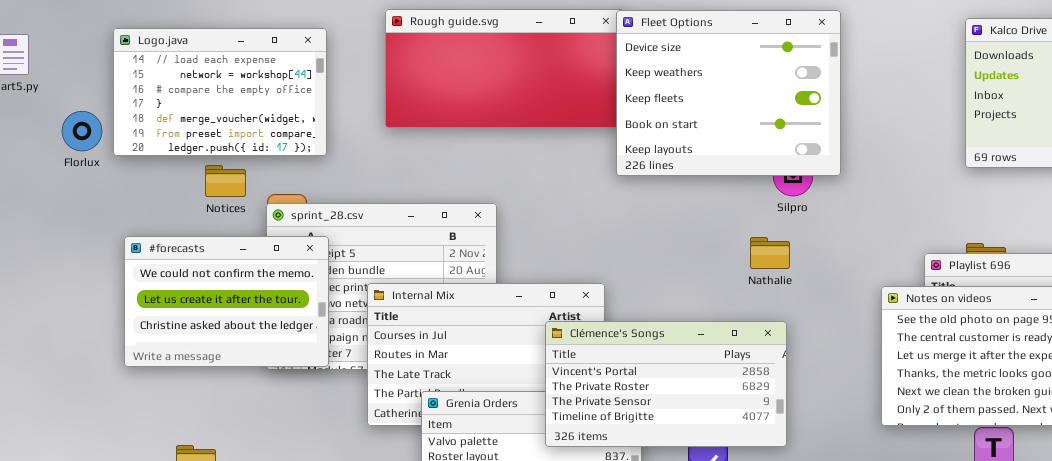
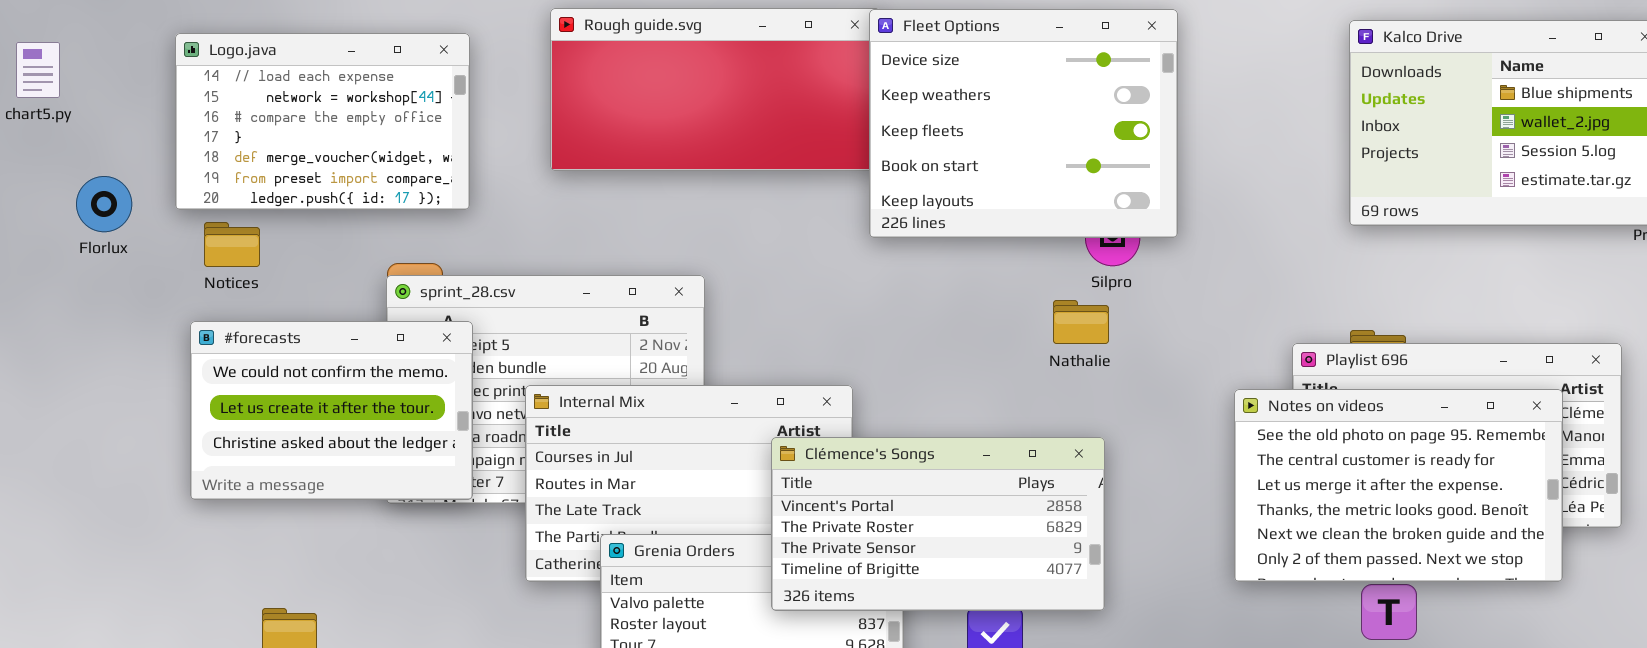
Florlux: [62,111,102,151] -> [76,176,132,232], moved
Notices: [205,165,246,197] -> [204,222,260,267], moved
Nathalie: [750,237,790,269] -> [1053,300,1109,344], moved

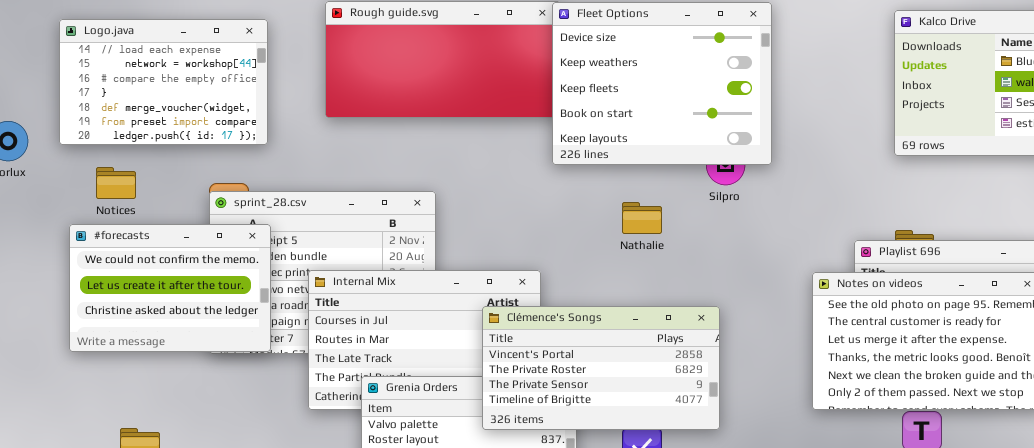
Notices: [204,222,260,267] -> [96,167,136,199], moved
Nathalie: [1053,300,1109,344] -> [622,202,662,234], moved

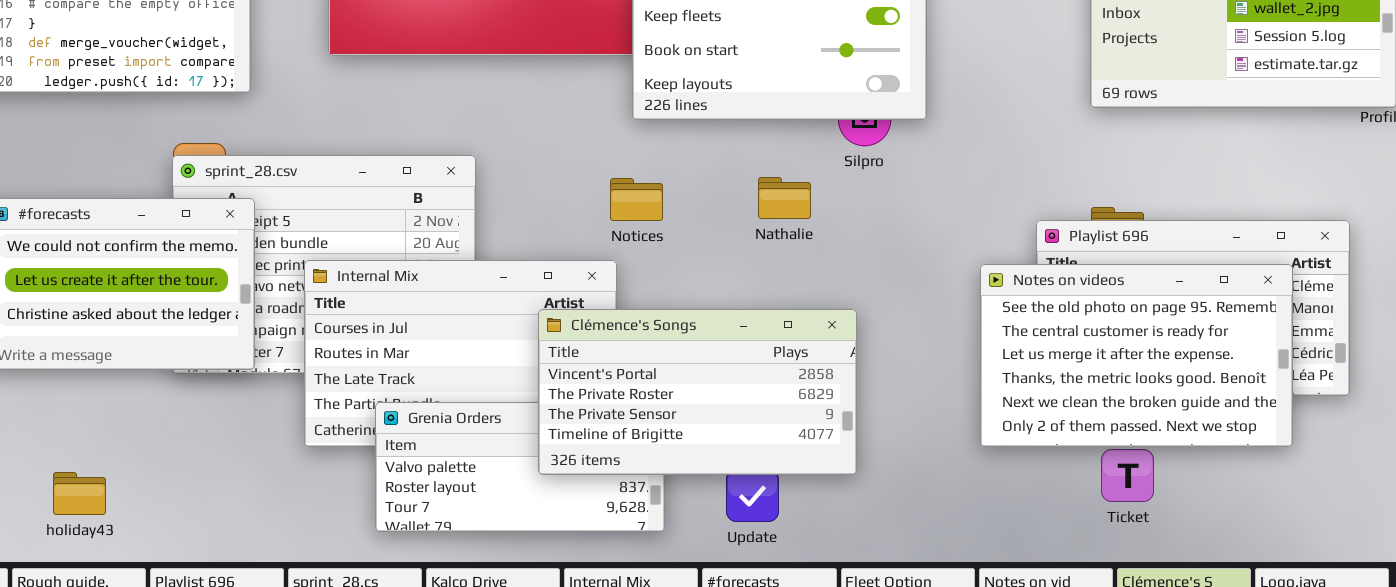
Notices: [96,167,136,199] -> [610,178,663,221], moved
Nathalie: [622,202,662,234] -> [758,177,811,219], moved

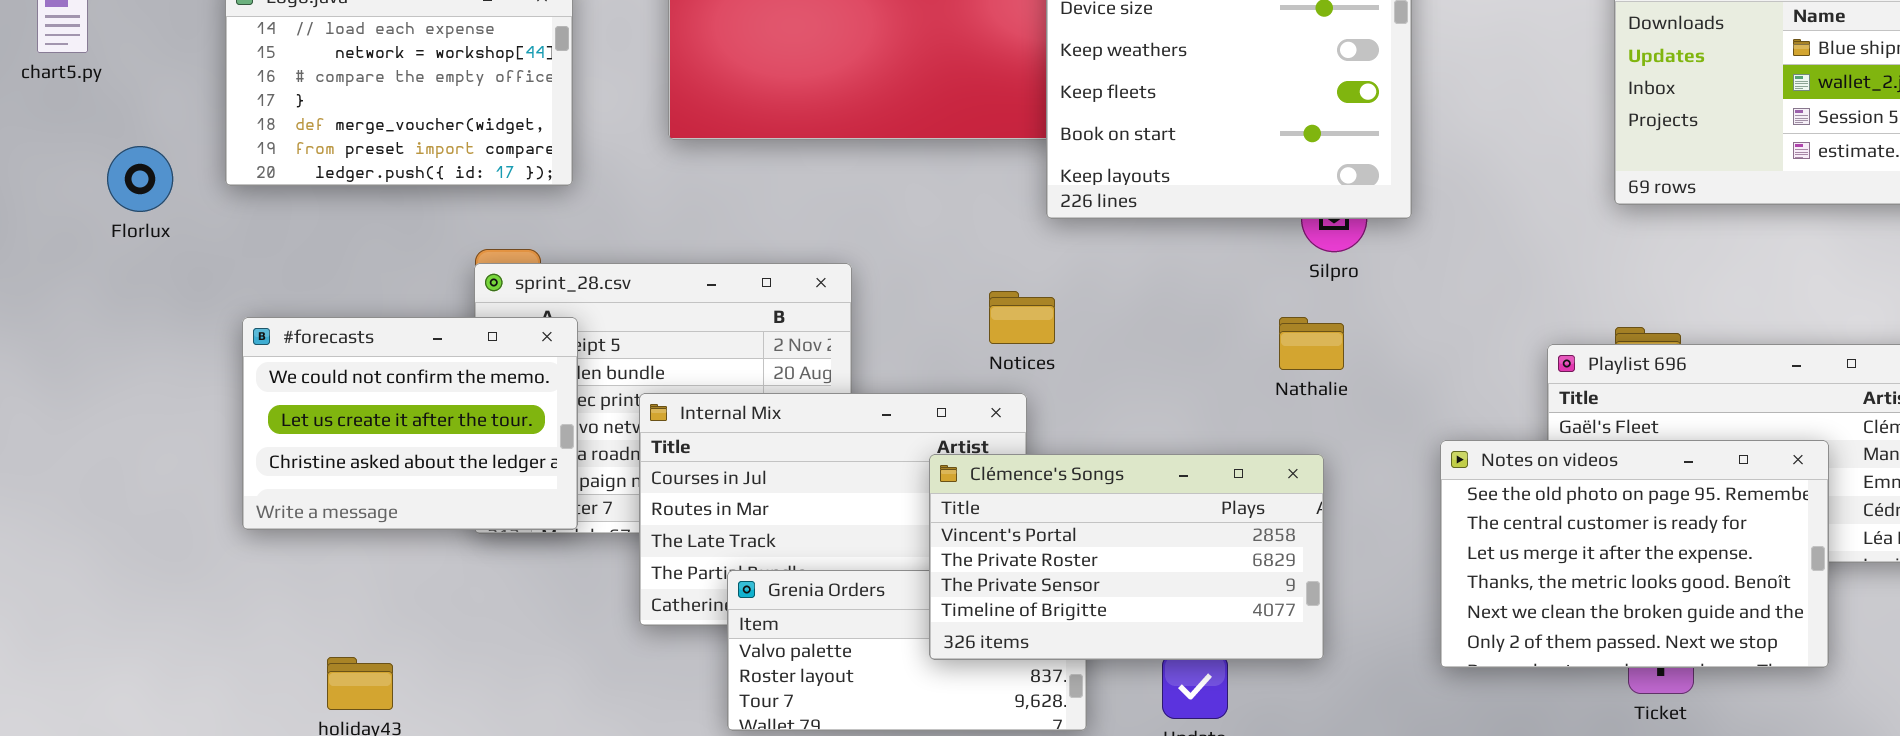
Nathalie: [758,177,811,219] -> [1279,317,1344,370], moved
Notices: [610,178,663,221] -> [989,291,1055,344], moved
Notes on videos: [980,264,1293,447] -> [1440,440,1829,668], moved

